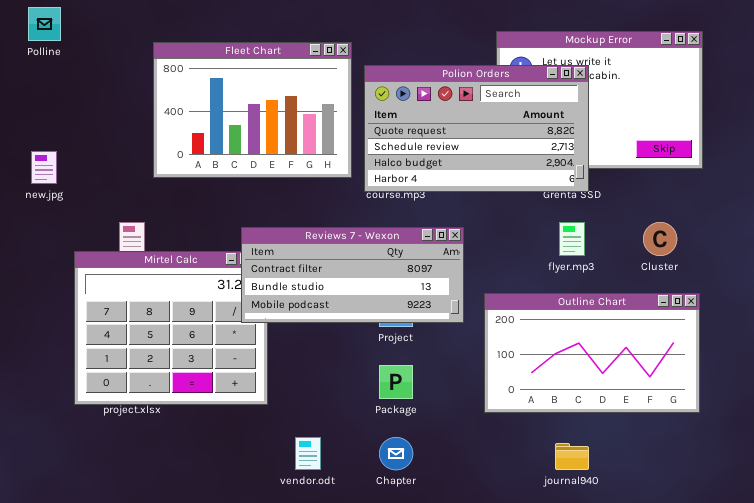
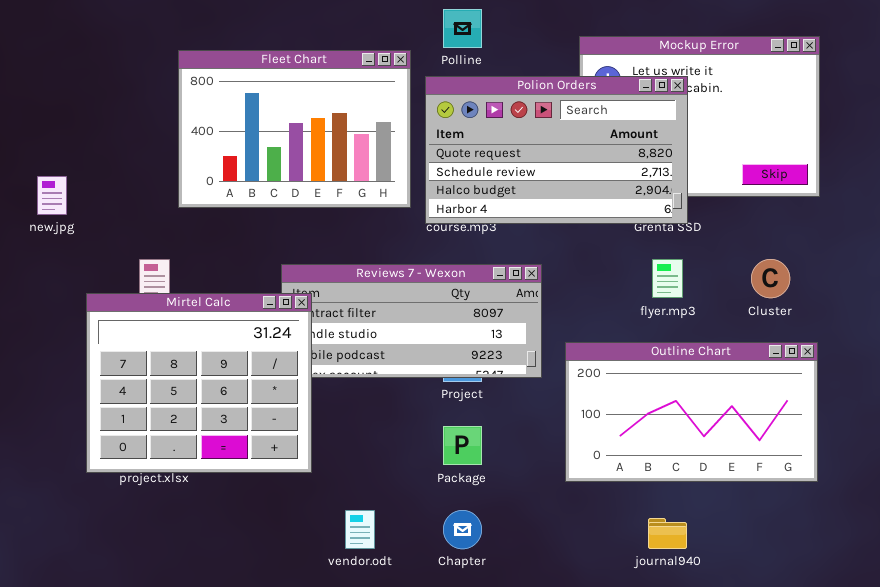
Polline: [28,7,61,41] -> [443,9,482,48], moved
Mirtel Calc: [74,251,268,405] -> [86,293,312,473], raised

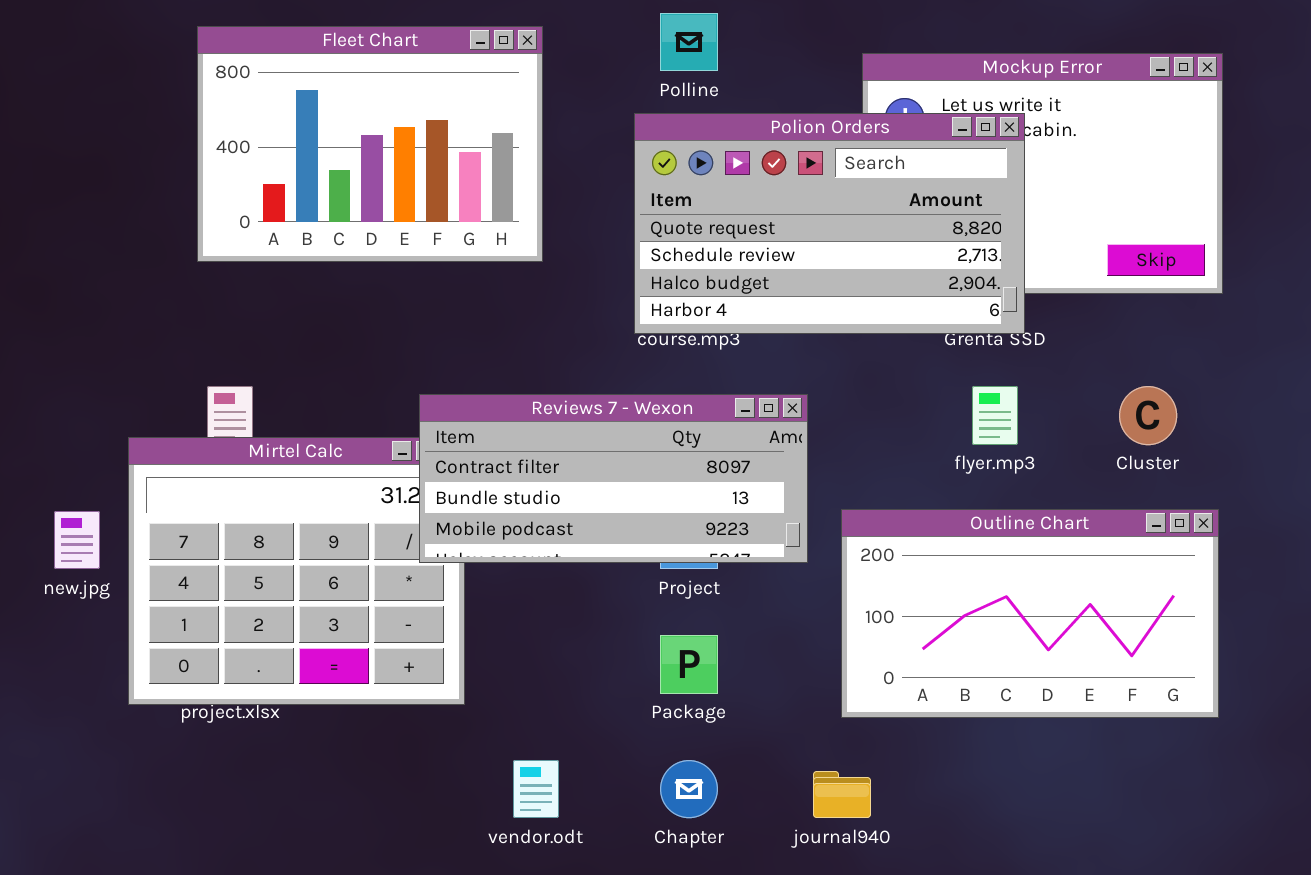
Fleet Chart: [178,50,411,208] -> [197,26,543,262], moved
new.jpg: [37,176,67,215] -> [54,511,100,569], moved
Reviews 7 - Wexon: [281,264,542,378] -> [419,394,808,563], raised
journal940: [648,518,687,549] -> [813,771,871,818], moved

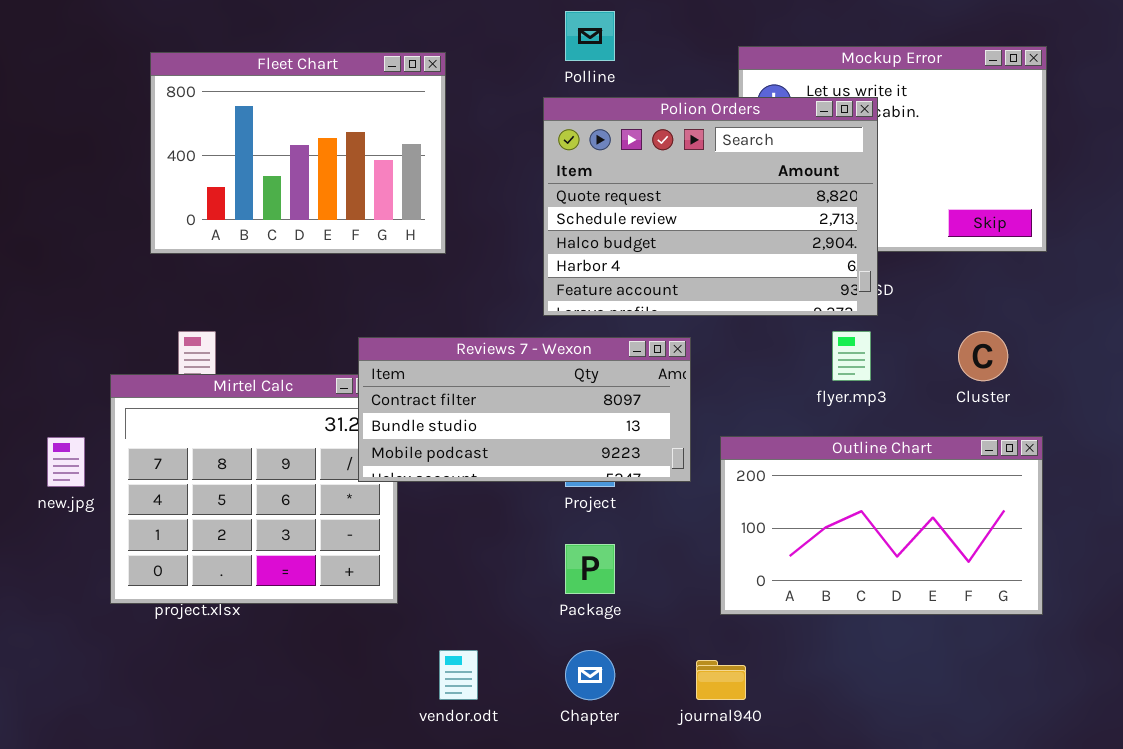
Fleet Chart: [197,26,543,262] -> [150,52,446,254], moved
Polion Orders: [634,113,1025,334] -> [543,97,878,316], resized

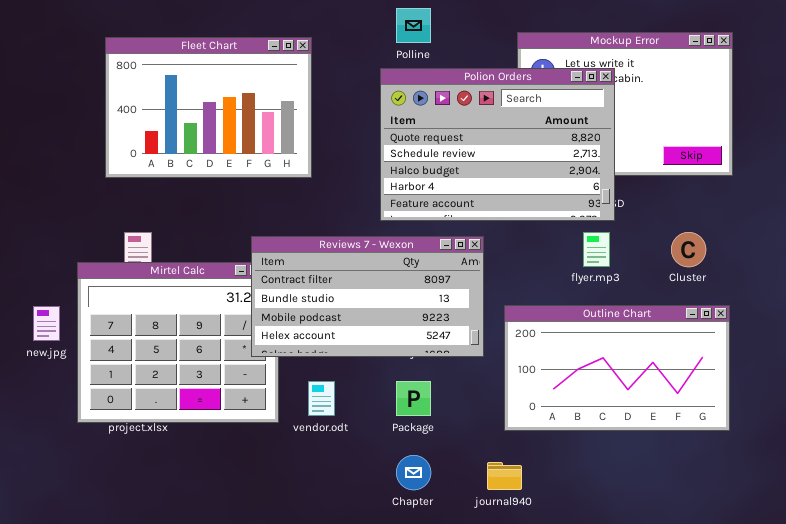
Reviews 7 - Wexon: [358,337,691,482] -> [251,236,484,357], resized
vendor.odt: [439,650,478,700] -> [308,381,335,416], moved

